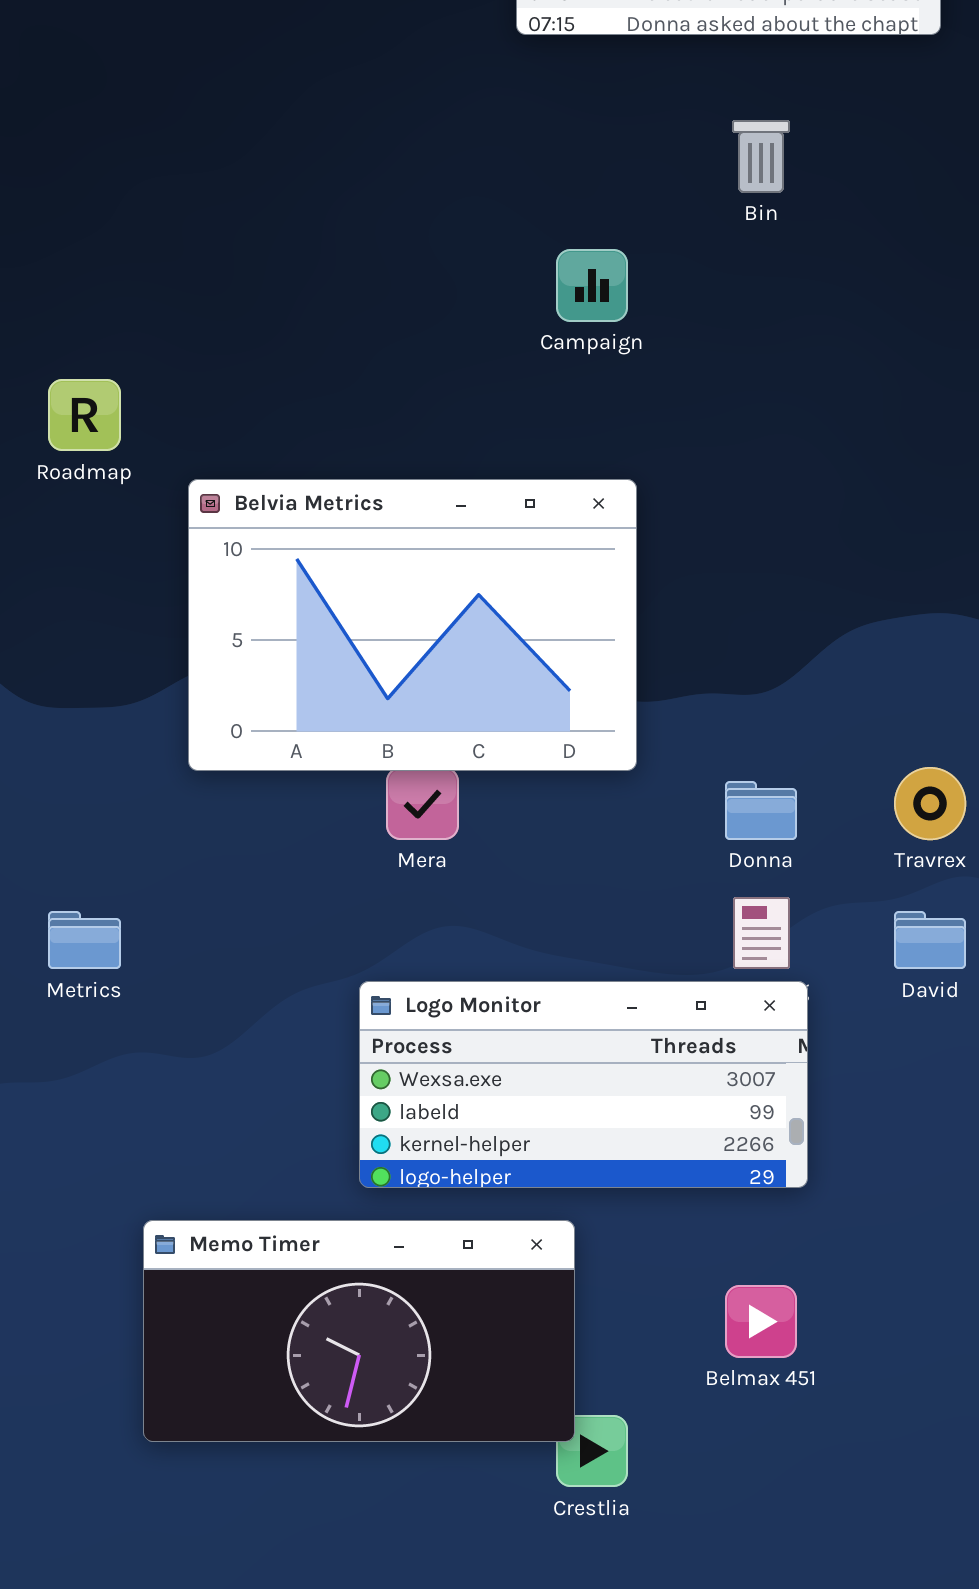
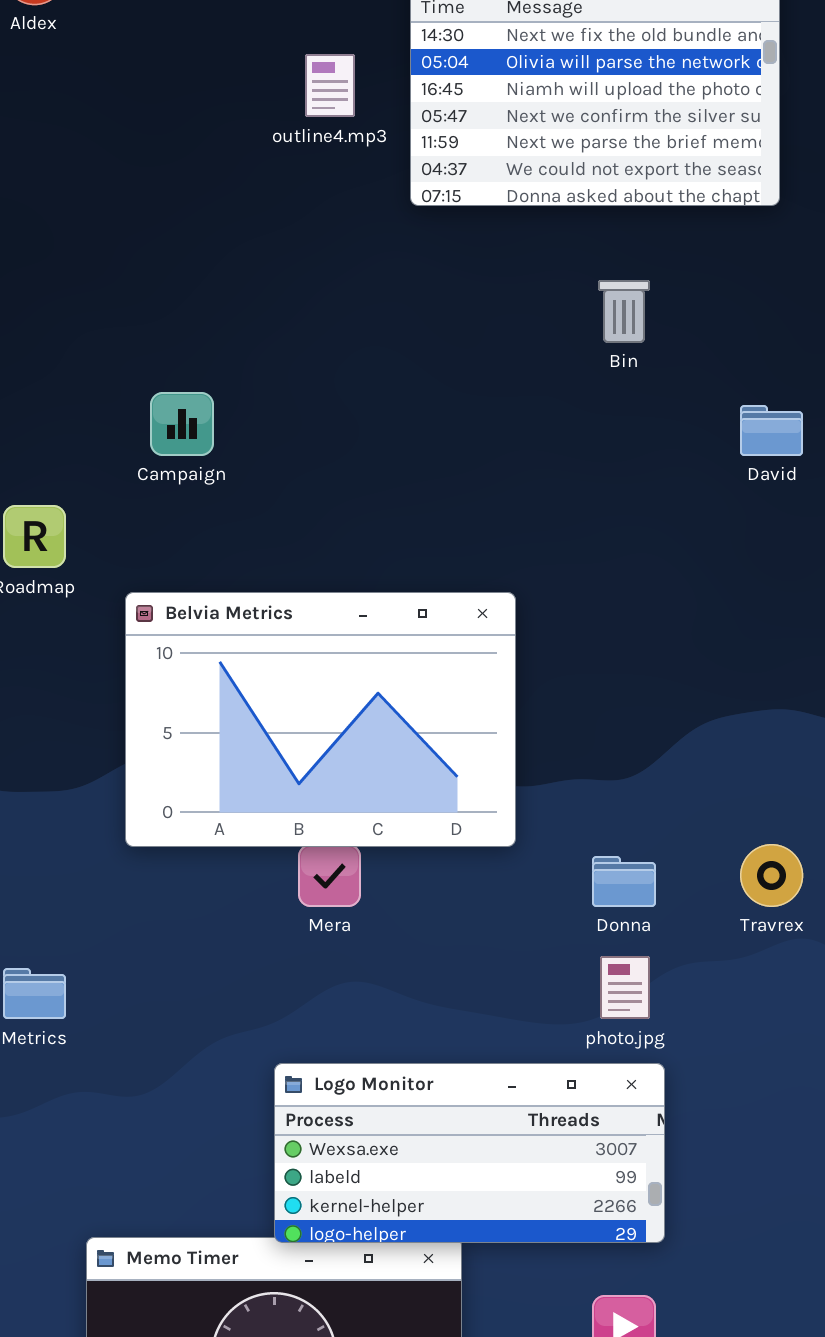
Campaign: [556,249,628,322] -> [150,392,214,456], moved
David: [894,911,966,969] -> [740,405,803,456], moved
Logo Monitor: [359,981,808,1188] -> [274,1063,665,1243], moved

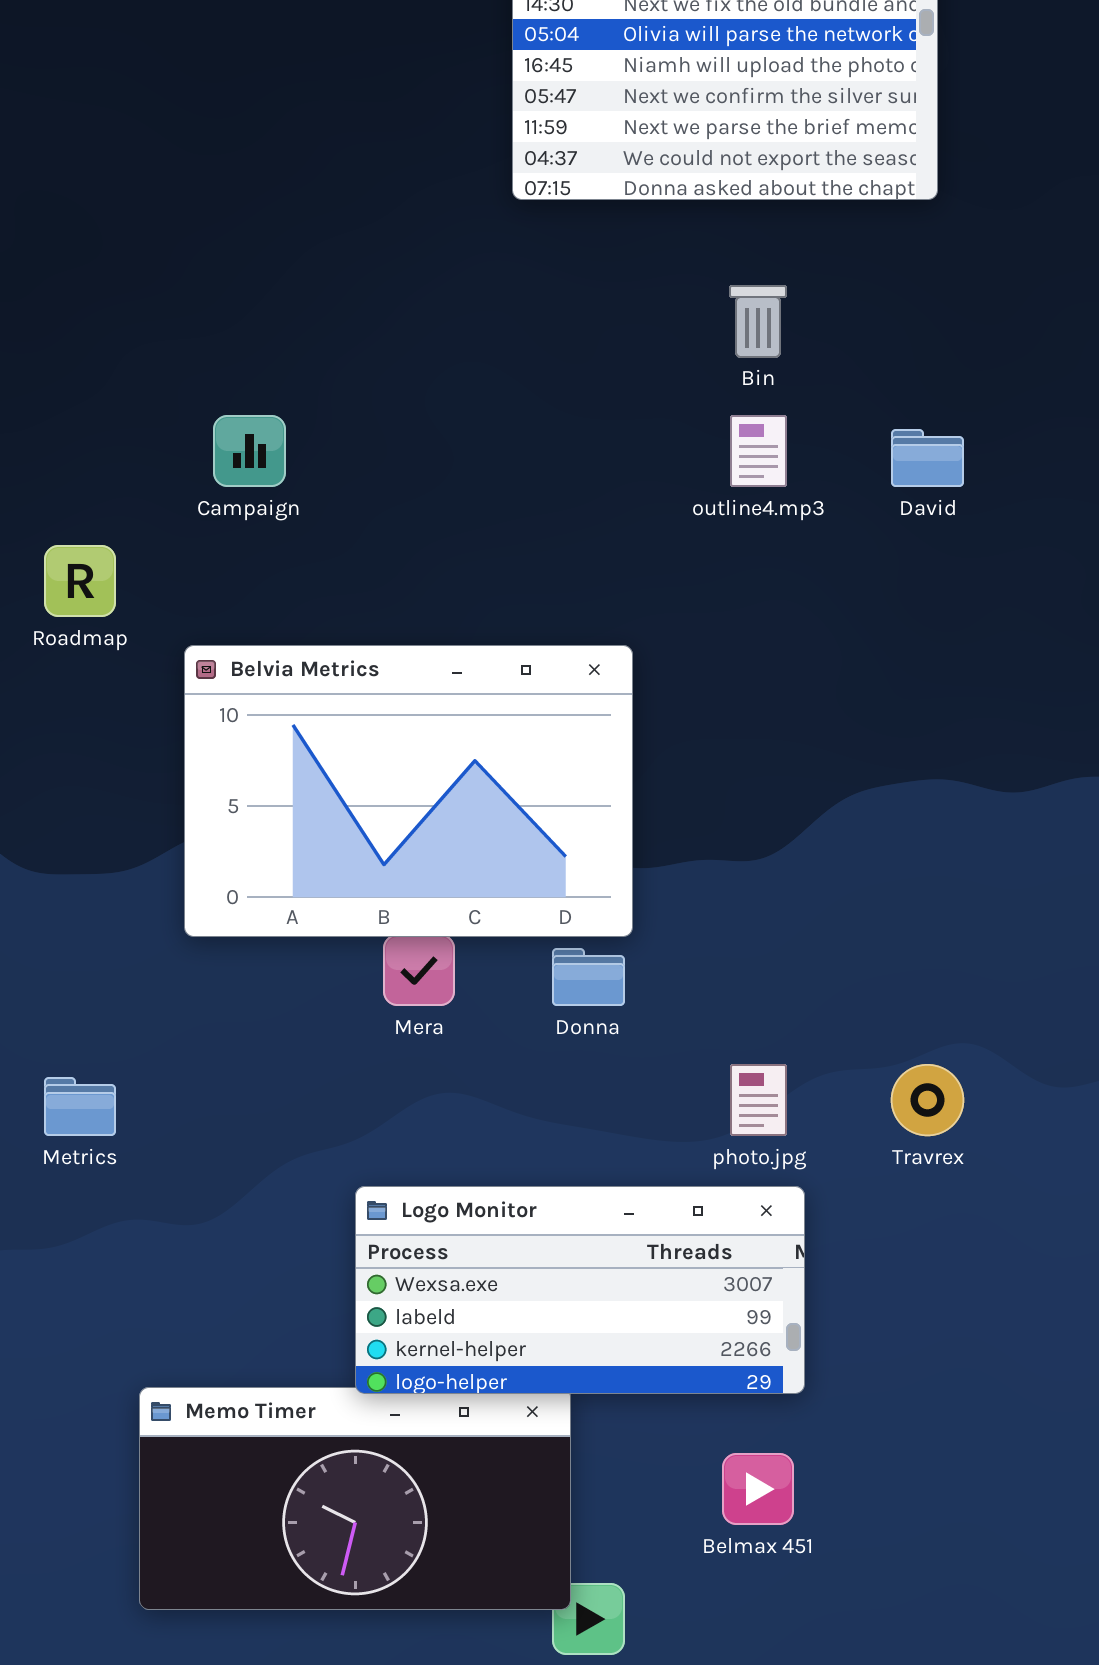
outline4.mp3: [305,54,355,117] -> [730,415,787,487], moved
Travrex: [740,844,803,907] -> [891,1064,964,1136], moved
Donna: [592,856,656,907] -> [552,948,625,1006], moved

